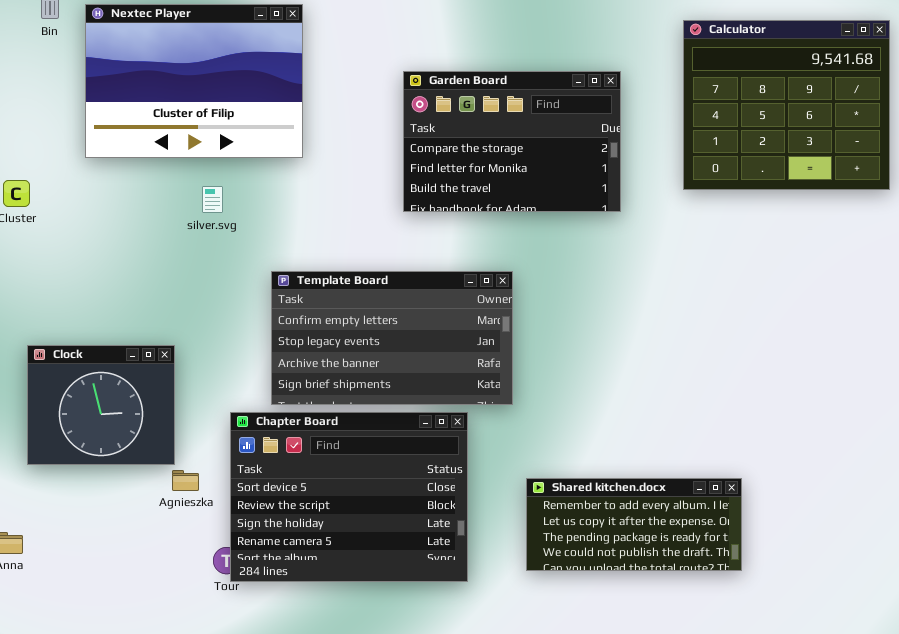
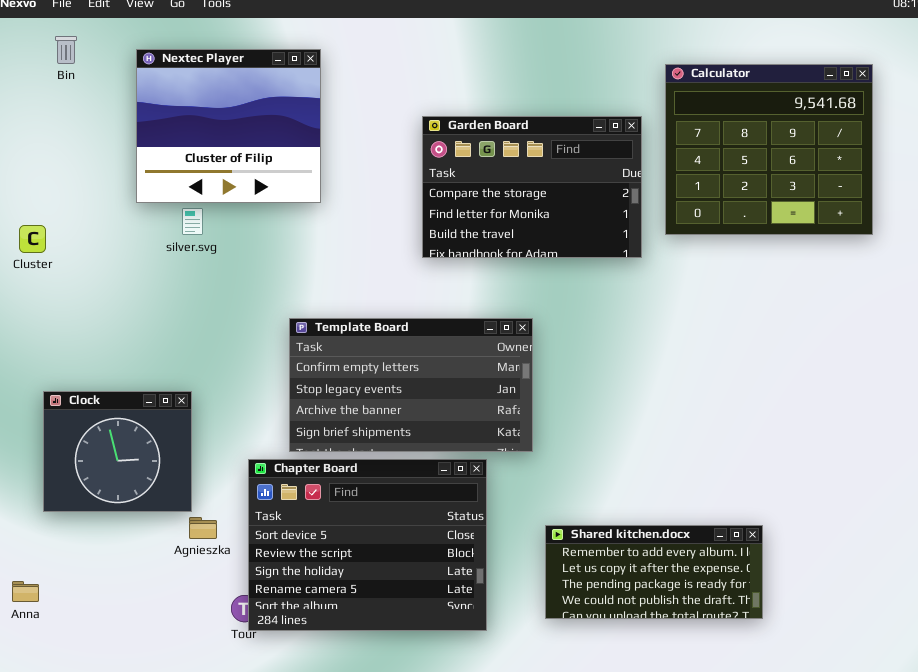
Nextec Player: [85,4,303,158] -> [136,49,321,203], resized
Calculator: [683,20,890,190] -> [665,64,873,235], moved
silver.svg: [202,186,223,213] -> [182,208,203,235], moved

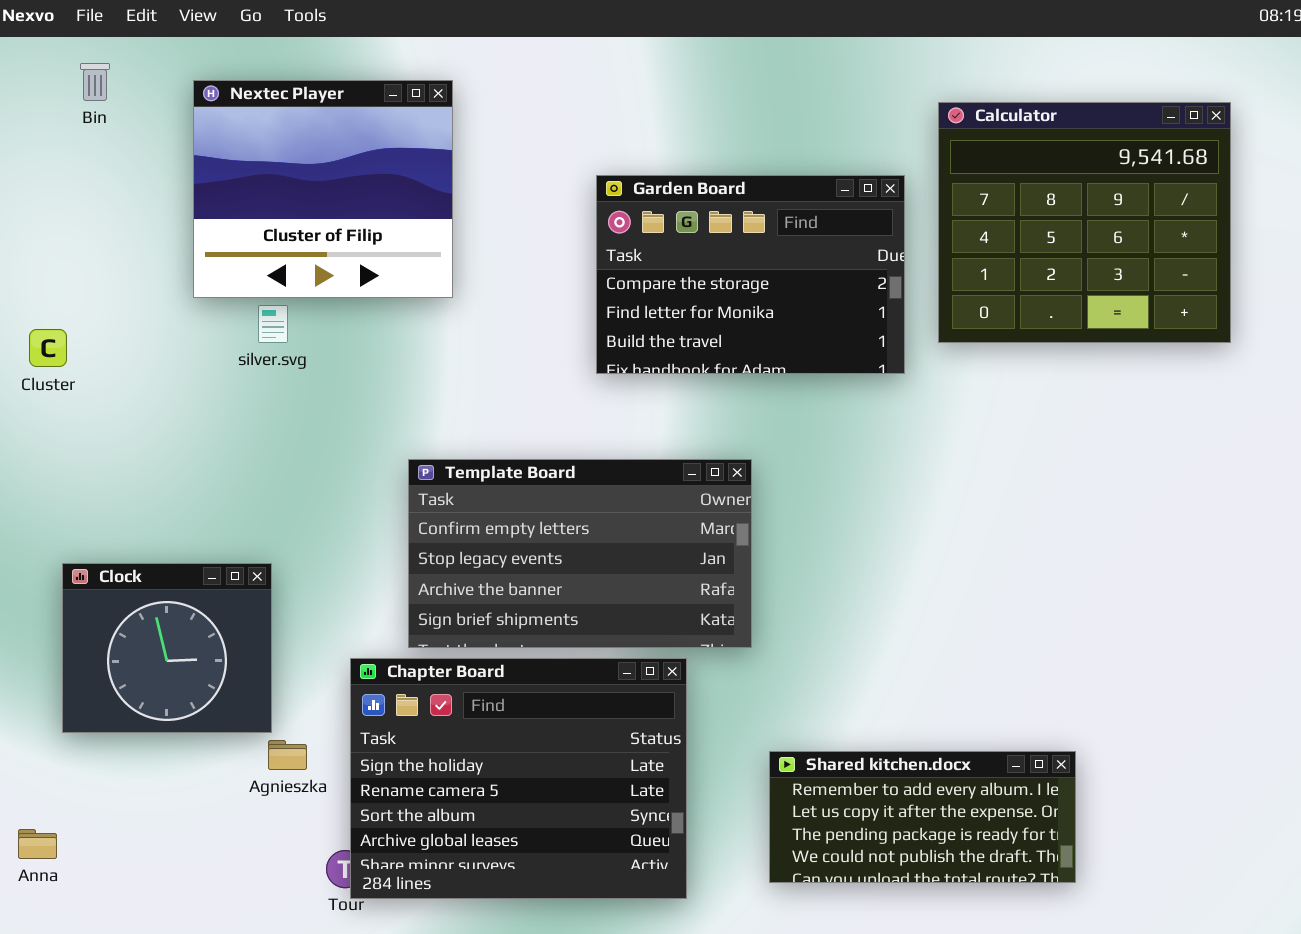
Chapter Board: [248,459,487,631] -> [350,658,687,899], scrolled down 2 rows

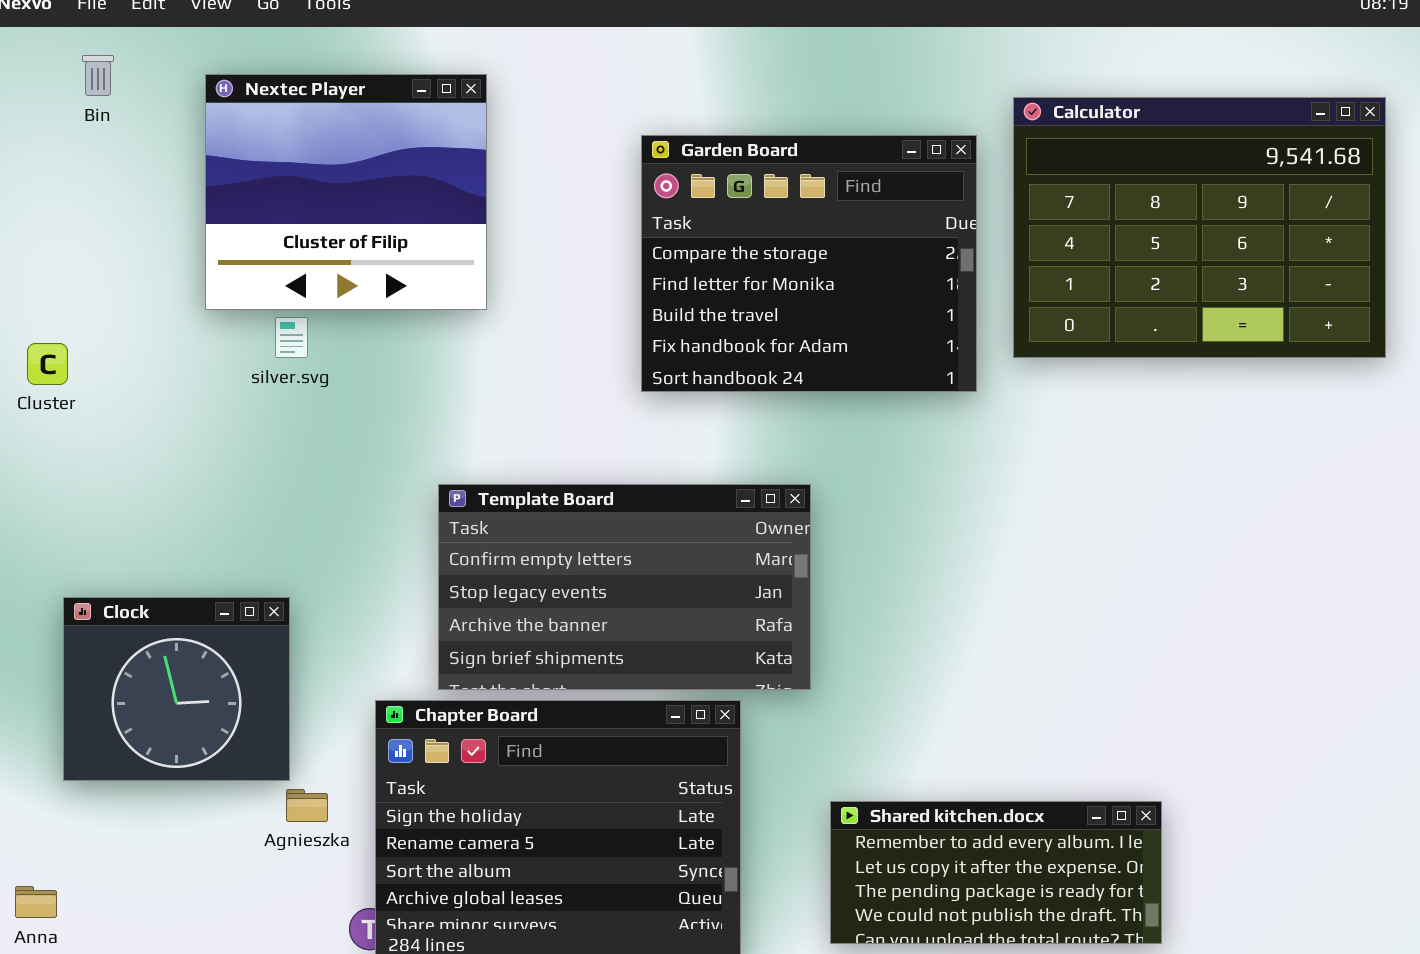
Calculator: [938,102,1231,343] -> [1013,97,1386,358], resized
Garden Board: [596,175,905,374] -> [641,135,977,392], resized

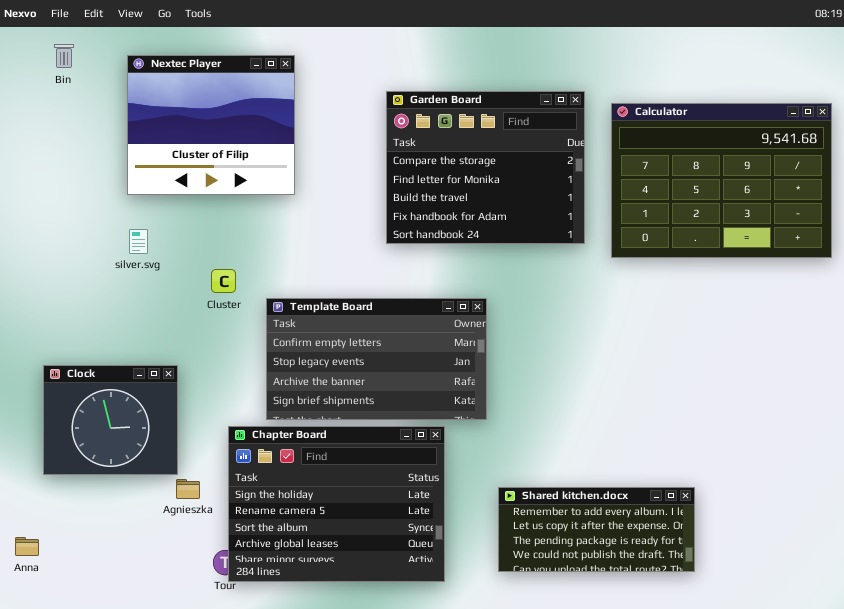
Calculator: [1013,97,1386,358] -> [611,103,832,258], moved
silver.svg: [275,317,308,358] -> [129,229,148,254], moved
Cluster: [27,343,68,385] -> [211,269,236,293], moved

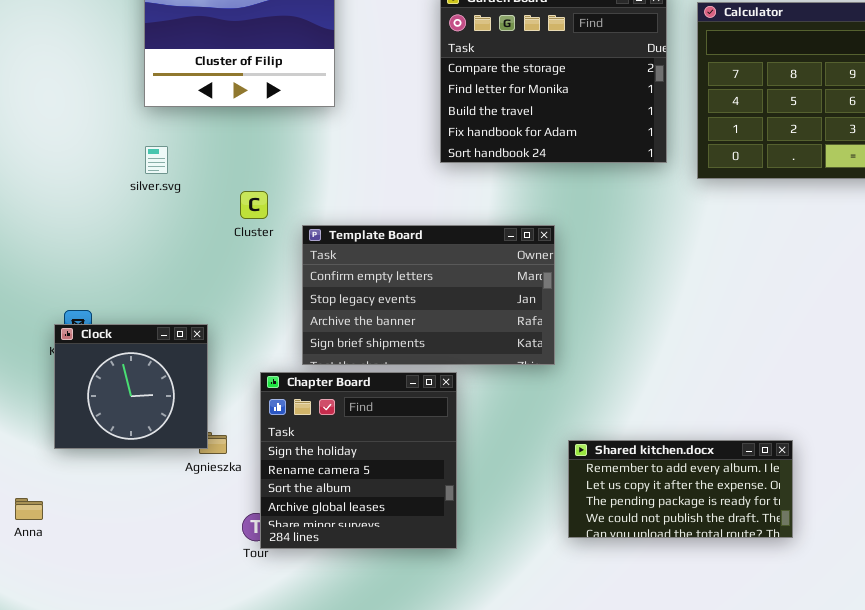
Clock: [43,365,178,475] -> [54,324,208,449], moved
Chapter Board: [228,426,445,582] -> [260,372,457,549], resized

